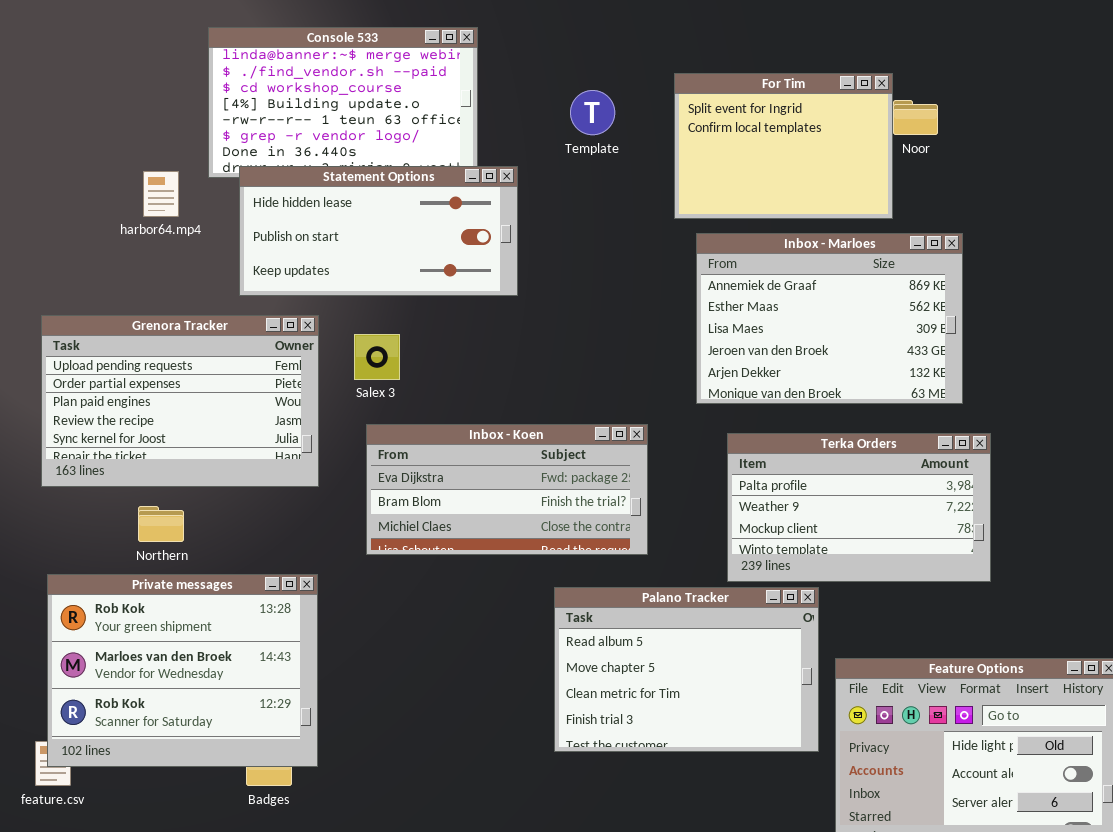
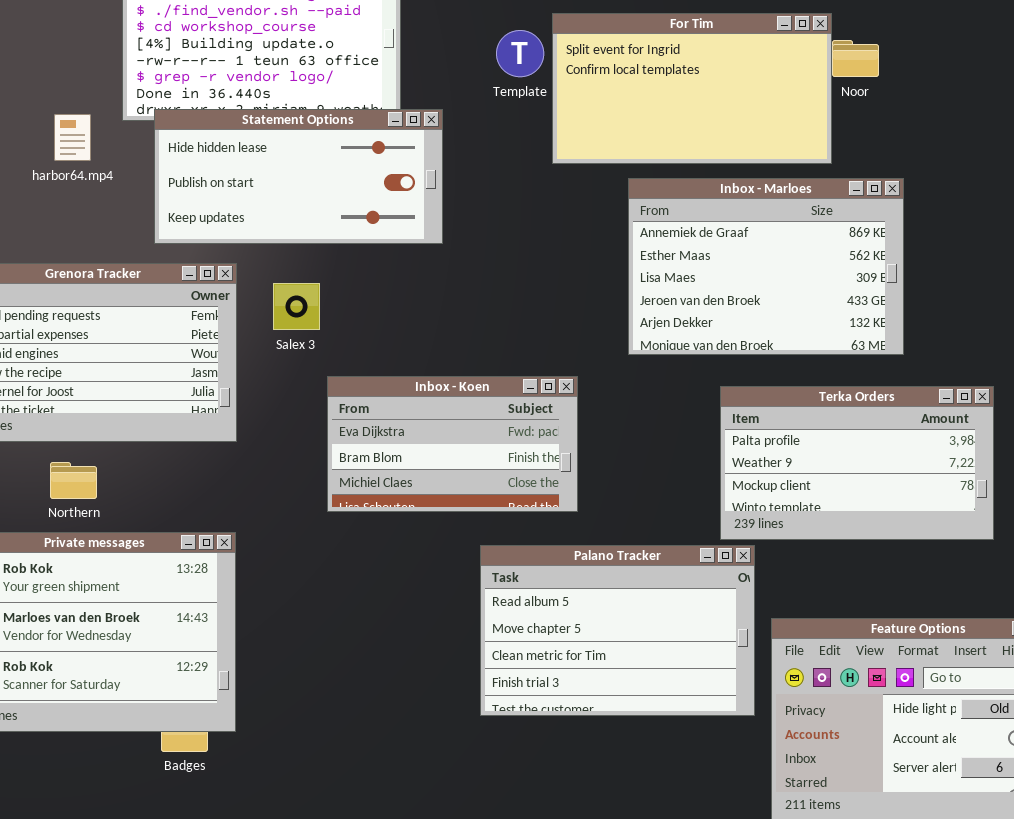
For Tim: [674,73,893,219] -> [552,13,832,164], resized
Inbox - Koen: [366,424,648,555] -> [327,376,578,512], resized
Terka Orders: [727,433,991,582] -> [720,386,994,540], moved

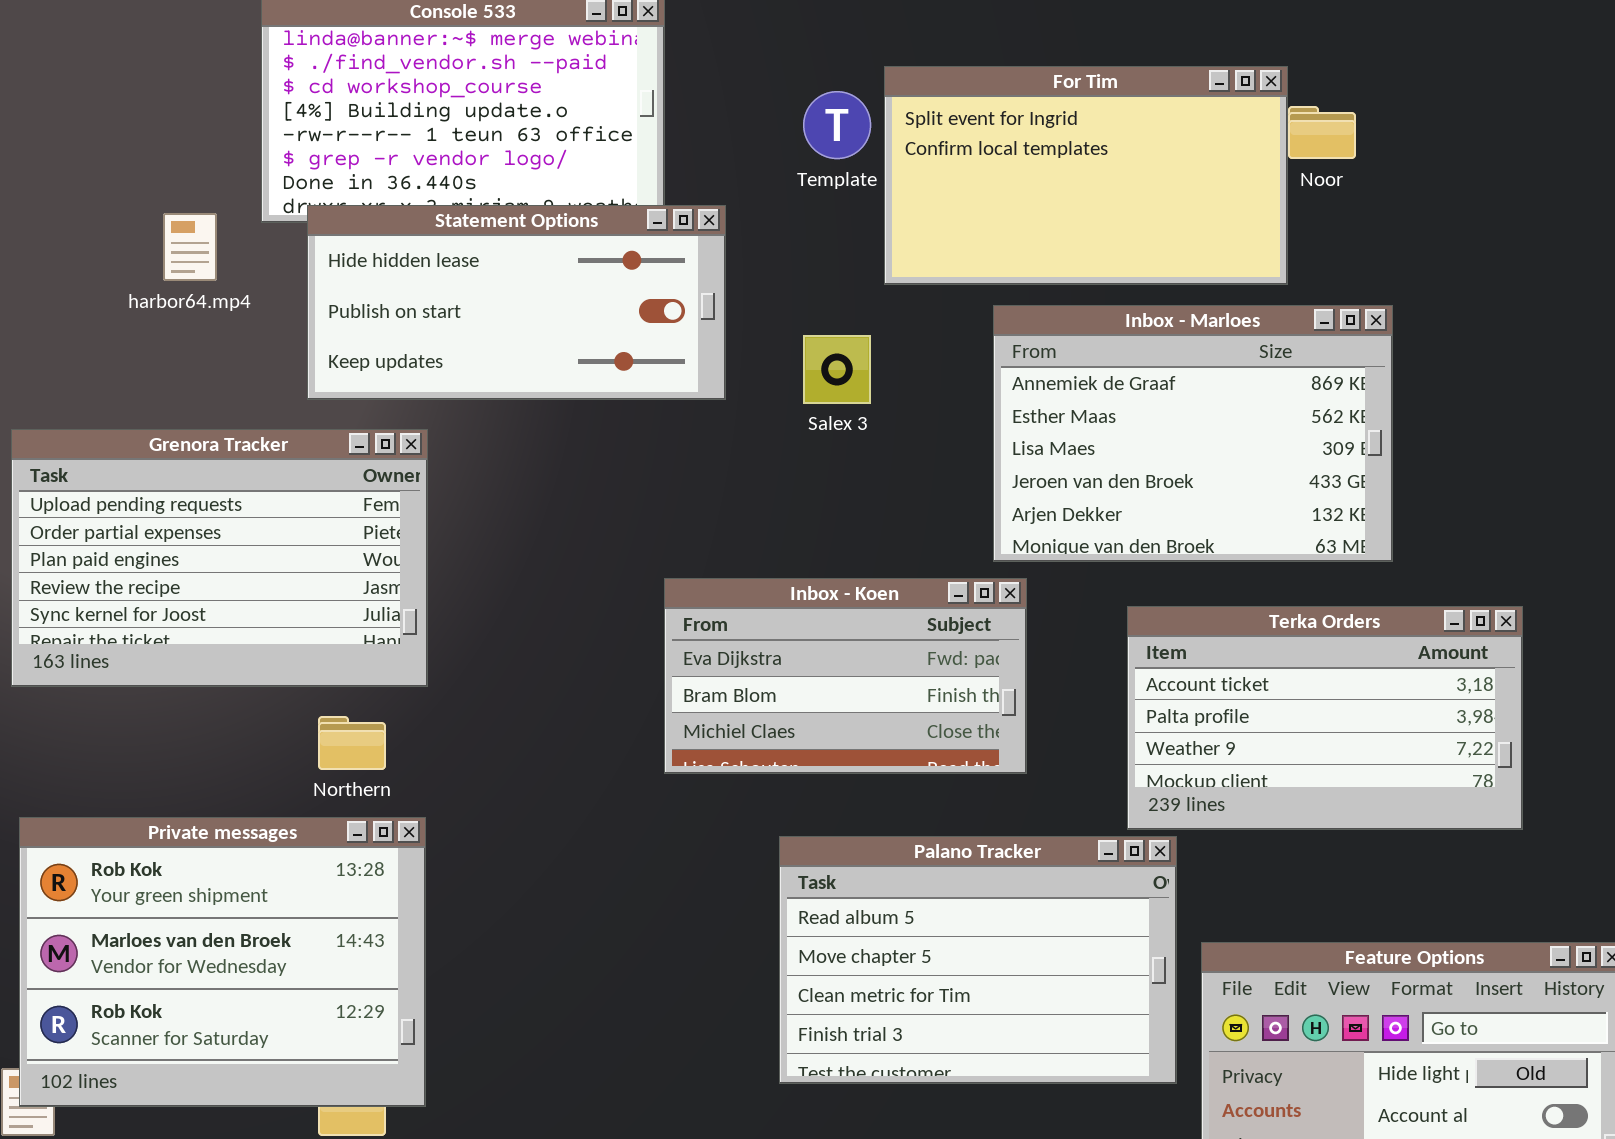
Salex 3: [273,283,320,330] -> [803,335,871,404], moved
Inbox - Koen: [327,376,578,512] -> [664,578,1027,774], moved
Terka Orders: [720,386,994,540] -> [1127,606,1523,830], scrolled up 1 row
Northern: [50,462,97,499] -> [318,716,386,770], moved

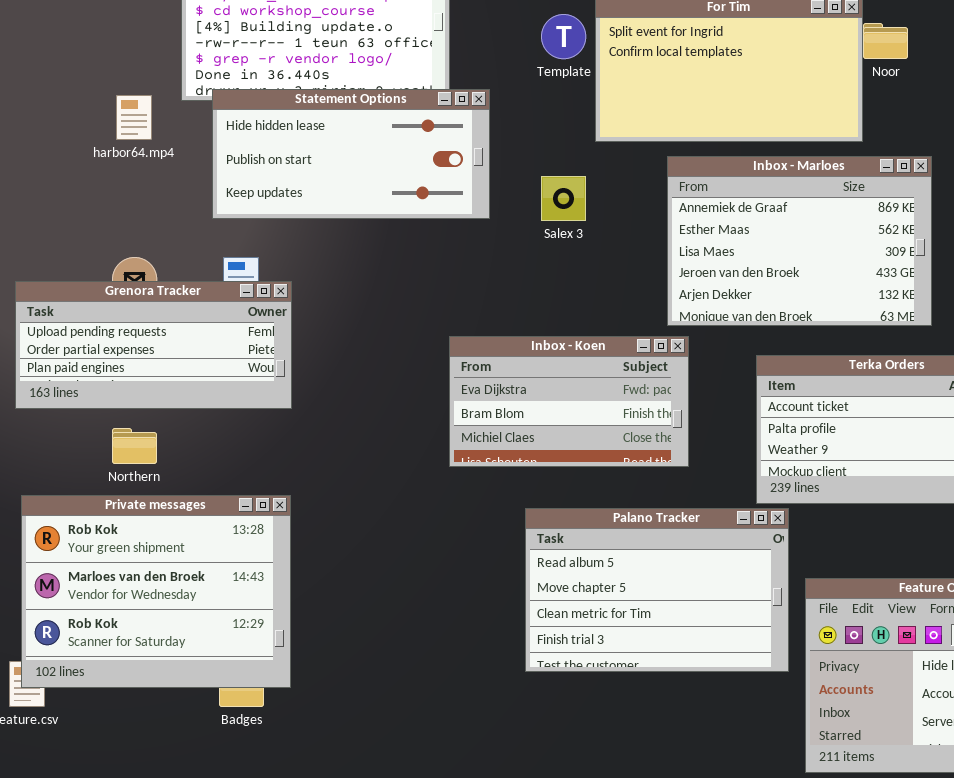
Grenora Tracker: [11,429,428,687] -> [15,281,292,409], resized
Northern: [318,716,386,770] -> [112,428,157,464], moved

